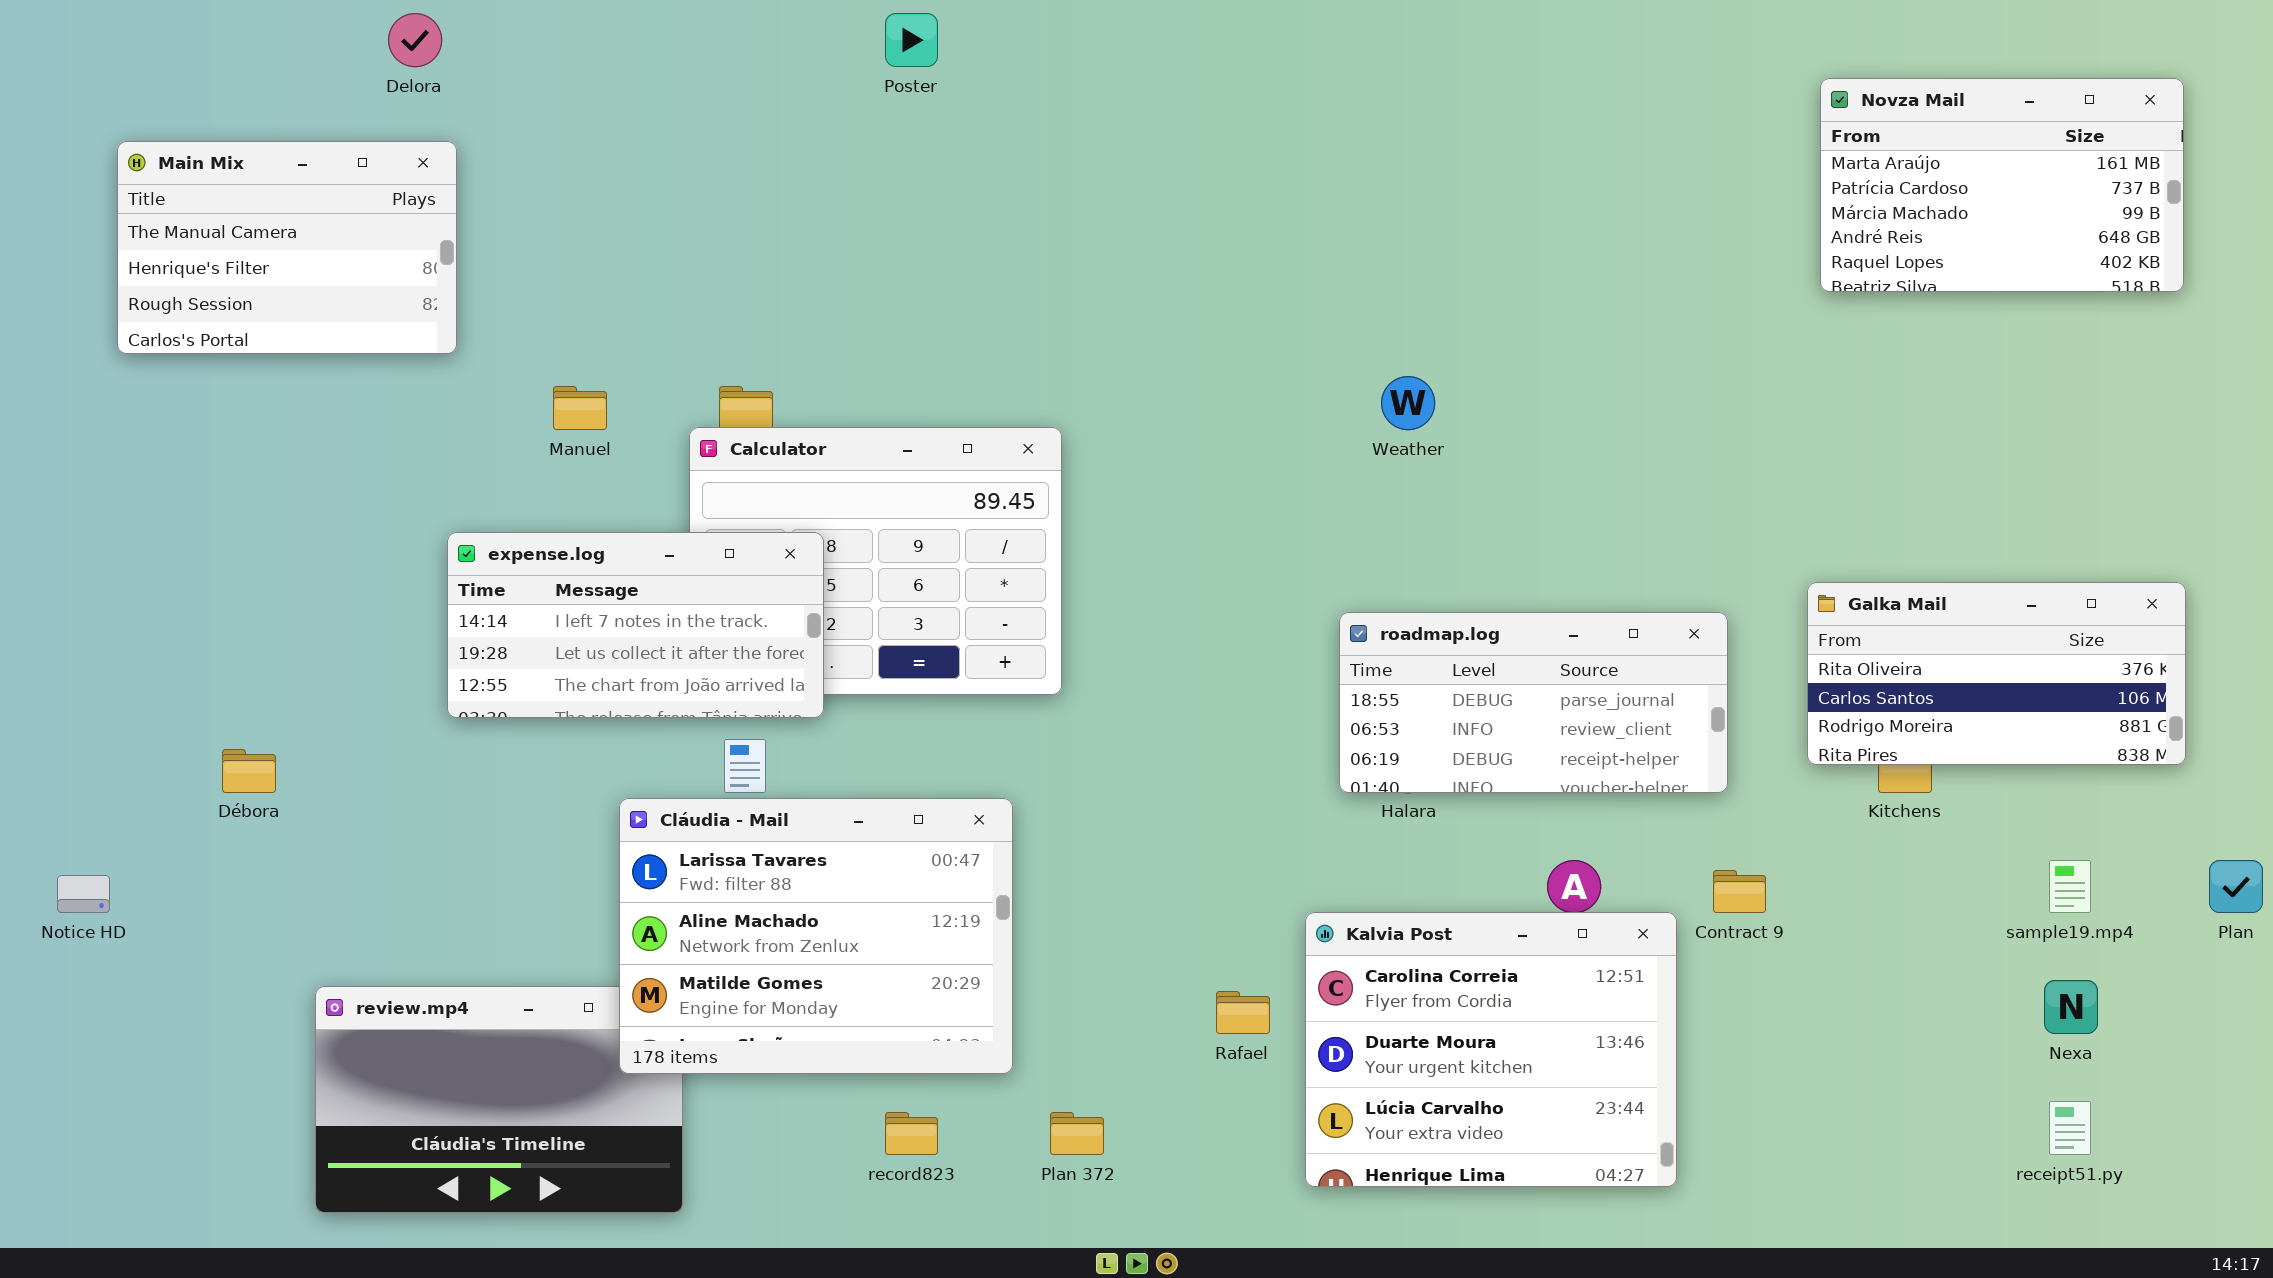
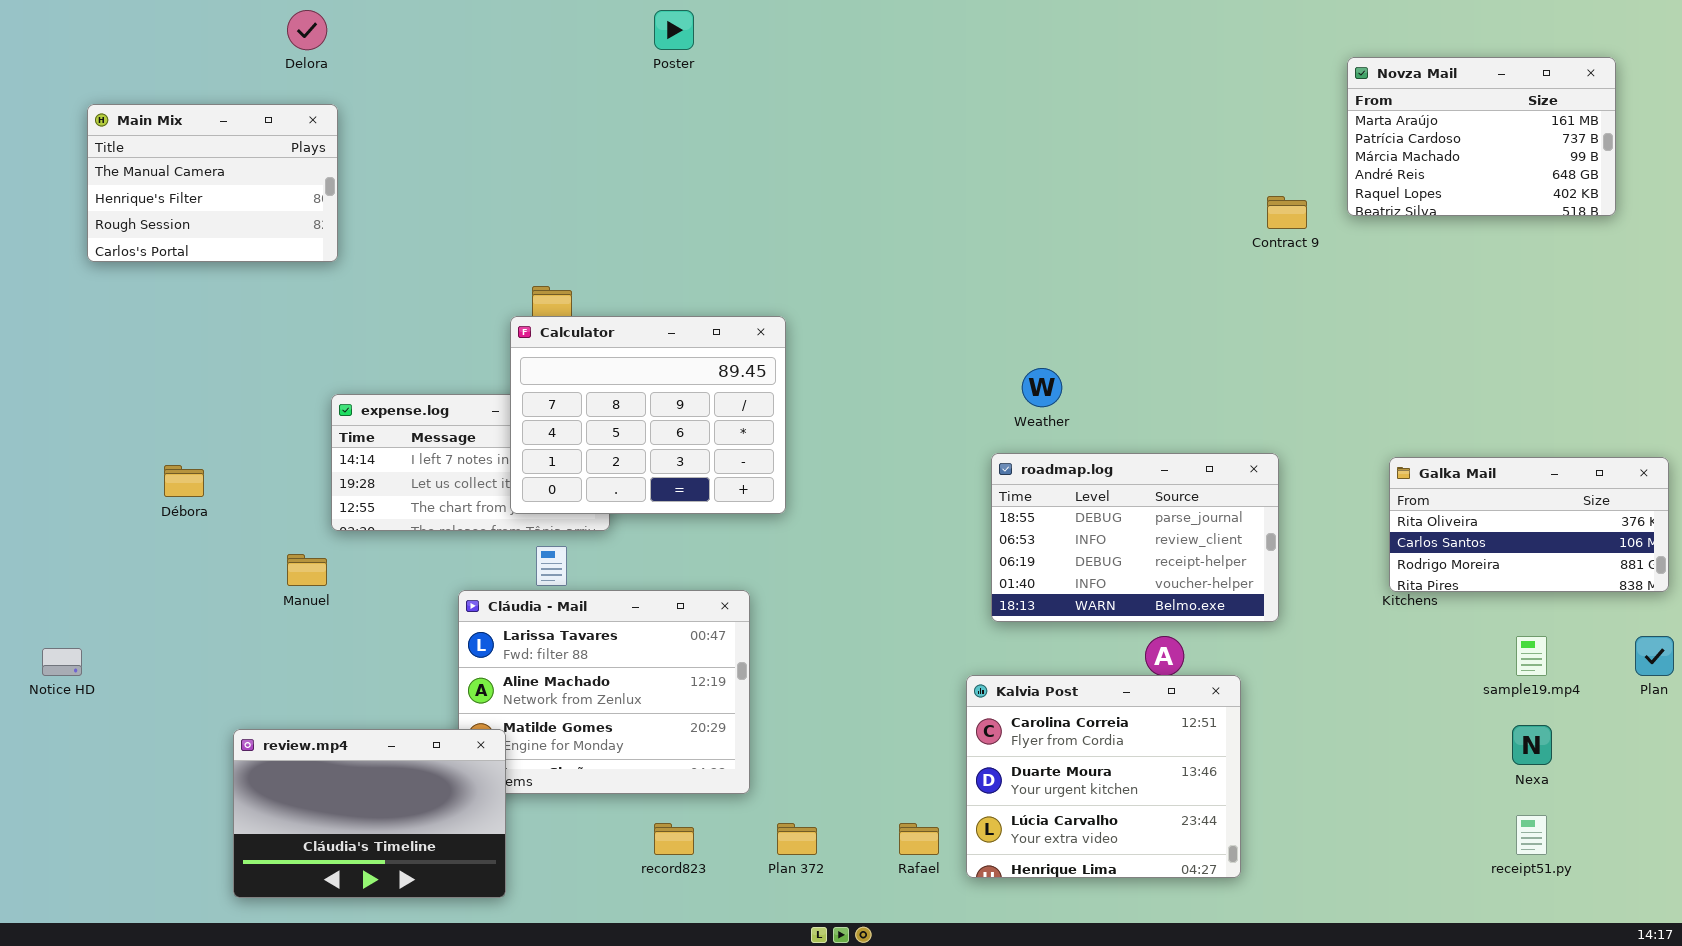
Weather: [1381,376,1435,430] -> [1022,368,1062,407], moved
Manuel: [553,386,607,430] -> [287,554,327,586], moved
Calculator: [689,427,1062,695] -> [510,316,786,514], raised
Galka Mail: [1807,582,2186,765] -> [1389,457,1669,592], moved
roadmap.log: [1339,612,1728,793] -> [991,453,1279,622], resized
Débora: [222,749,276,793] -> [164,465,204,497], moved
Contract 9: [1713,870,1766,913] -> [1267,196,1307,229], moved
review.mp4: [315,986,683,1213] -> [233,729,506,898], raised
Rafael: [1216,991,1270,1034] -> [899,823,939,855], moved

